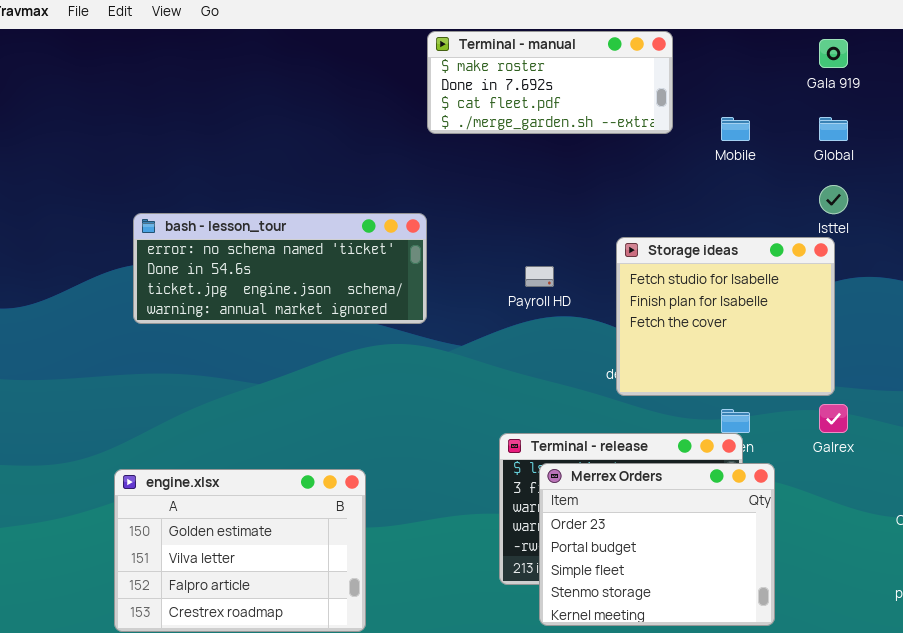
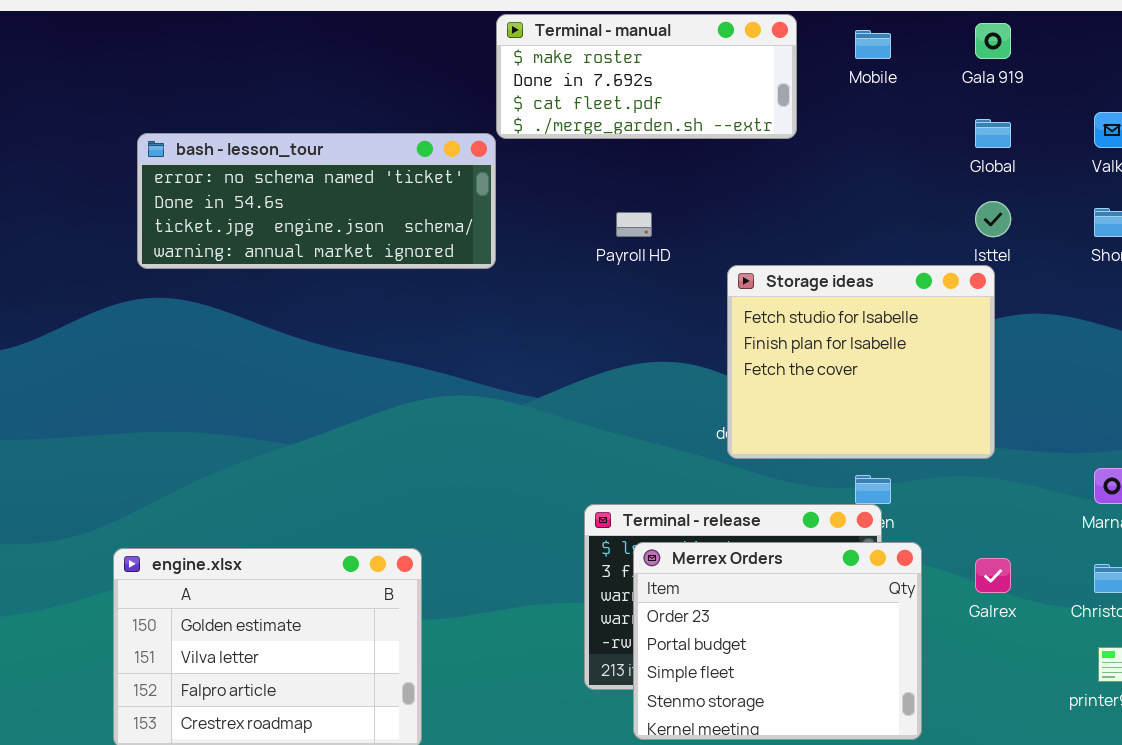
Mobile: [721,117,750,141] -> [855,30,891,59], moved
bash - lesson_tour: [133,213,427,324] -> [137,133,496,269], moved
Payroll HD: [525,266,554,287] -> [616,212,652,237], moved
Galrex: [819,404,848,433] -> [975,558,1011,593], moved

